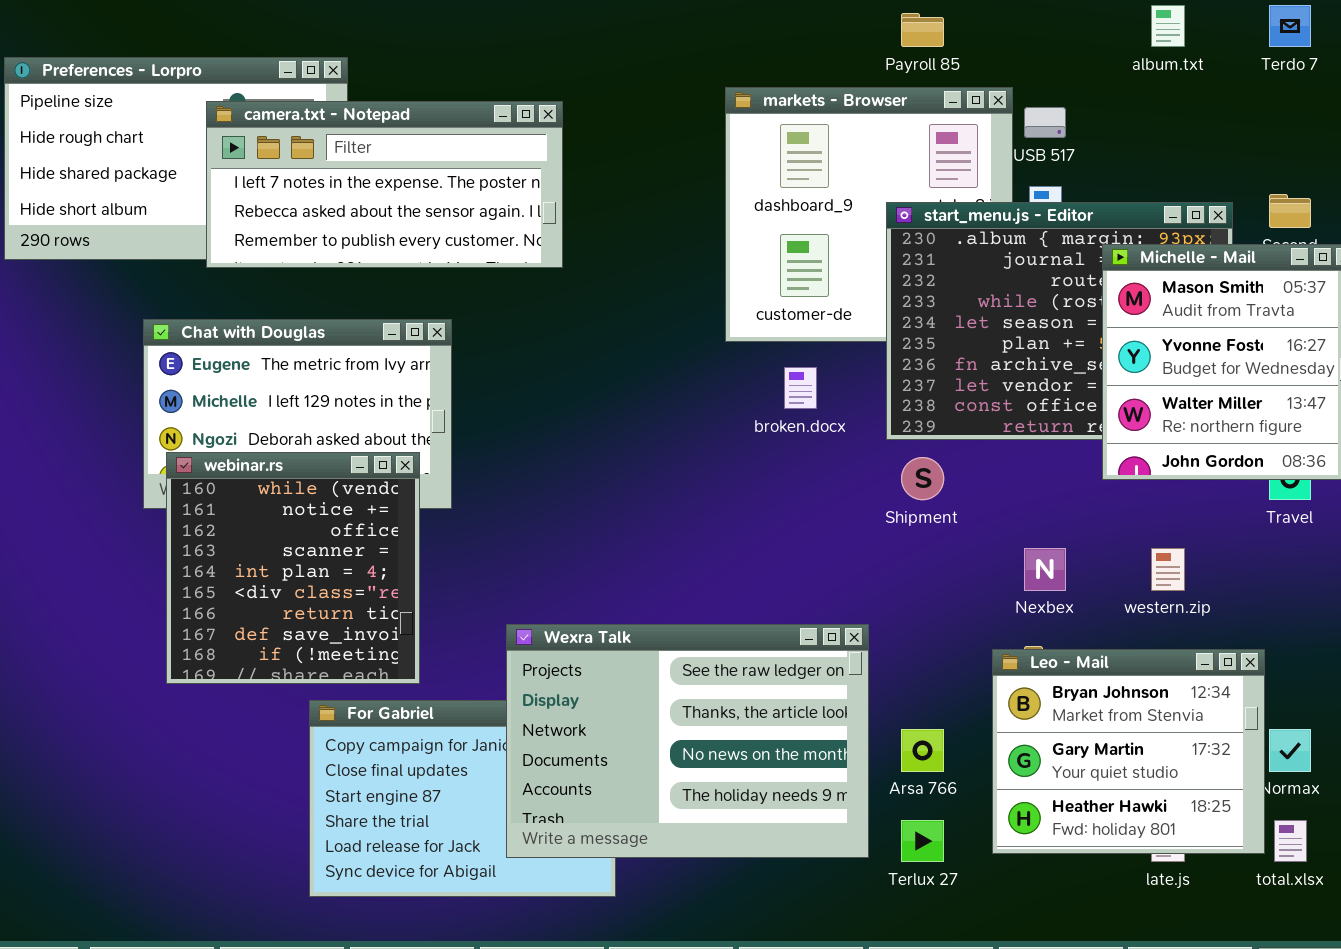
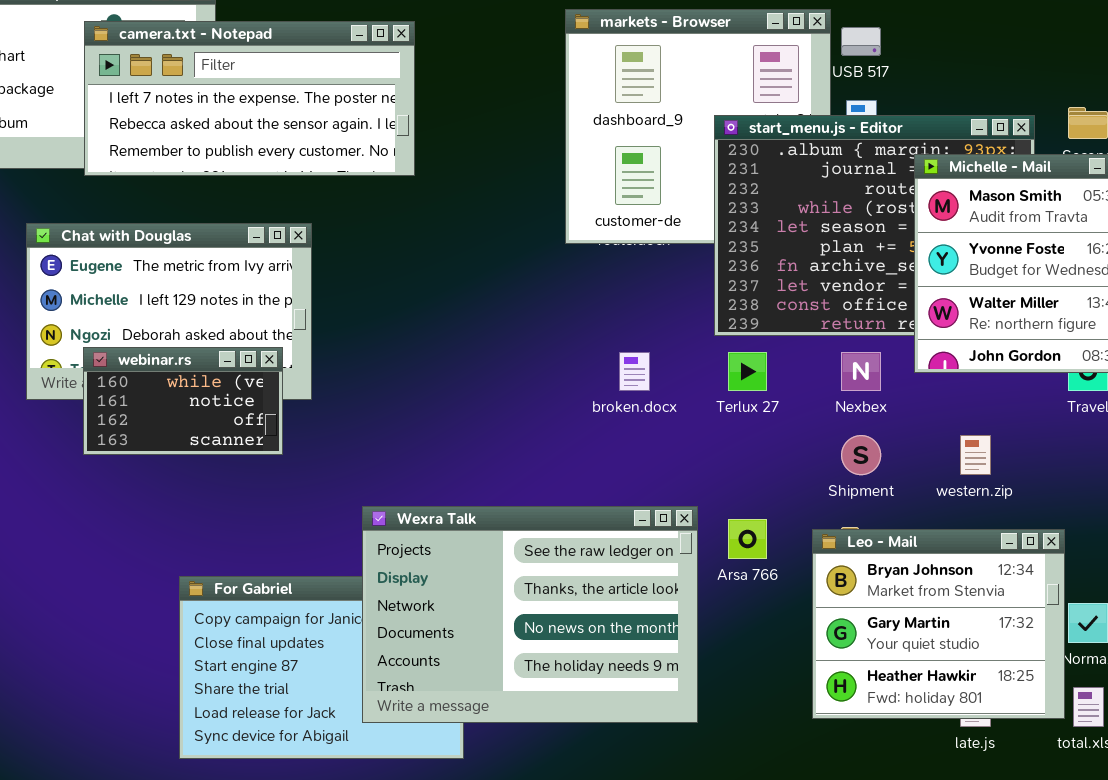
broken.docx: [784,367,817,409] -> [619,352,650,391], moved
webinar.rs: [166,452,420,684] -> [83,347,283,455], resized
Shipment: [901,457,944,500] -> [841,435,881,475], moved
Nexbex: [1024,548,1066,591] -> [841,352,881,391], moved
Arsa 766: [901,729,944,772] -> [728,519,767,559], moved
Terlux 27: [901,820,944,862] -> [728,352,767,391], moved

